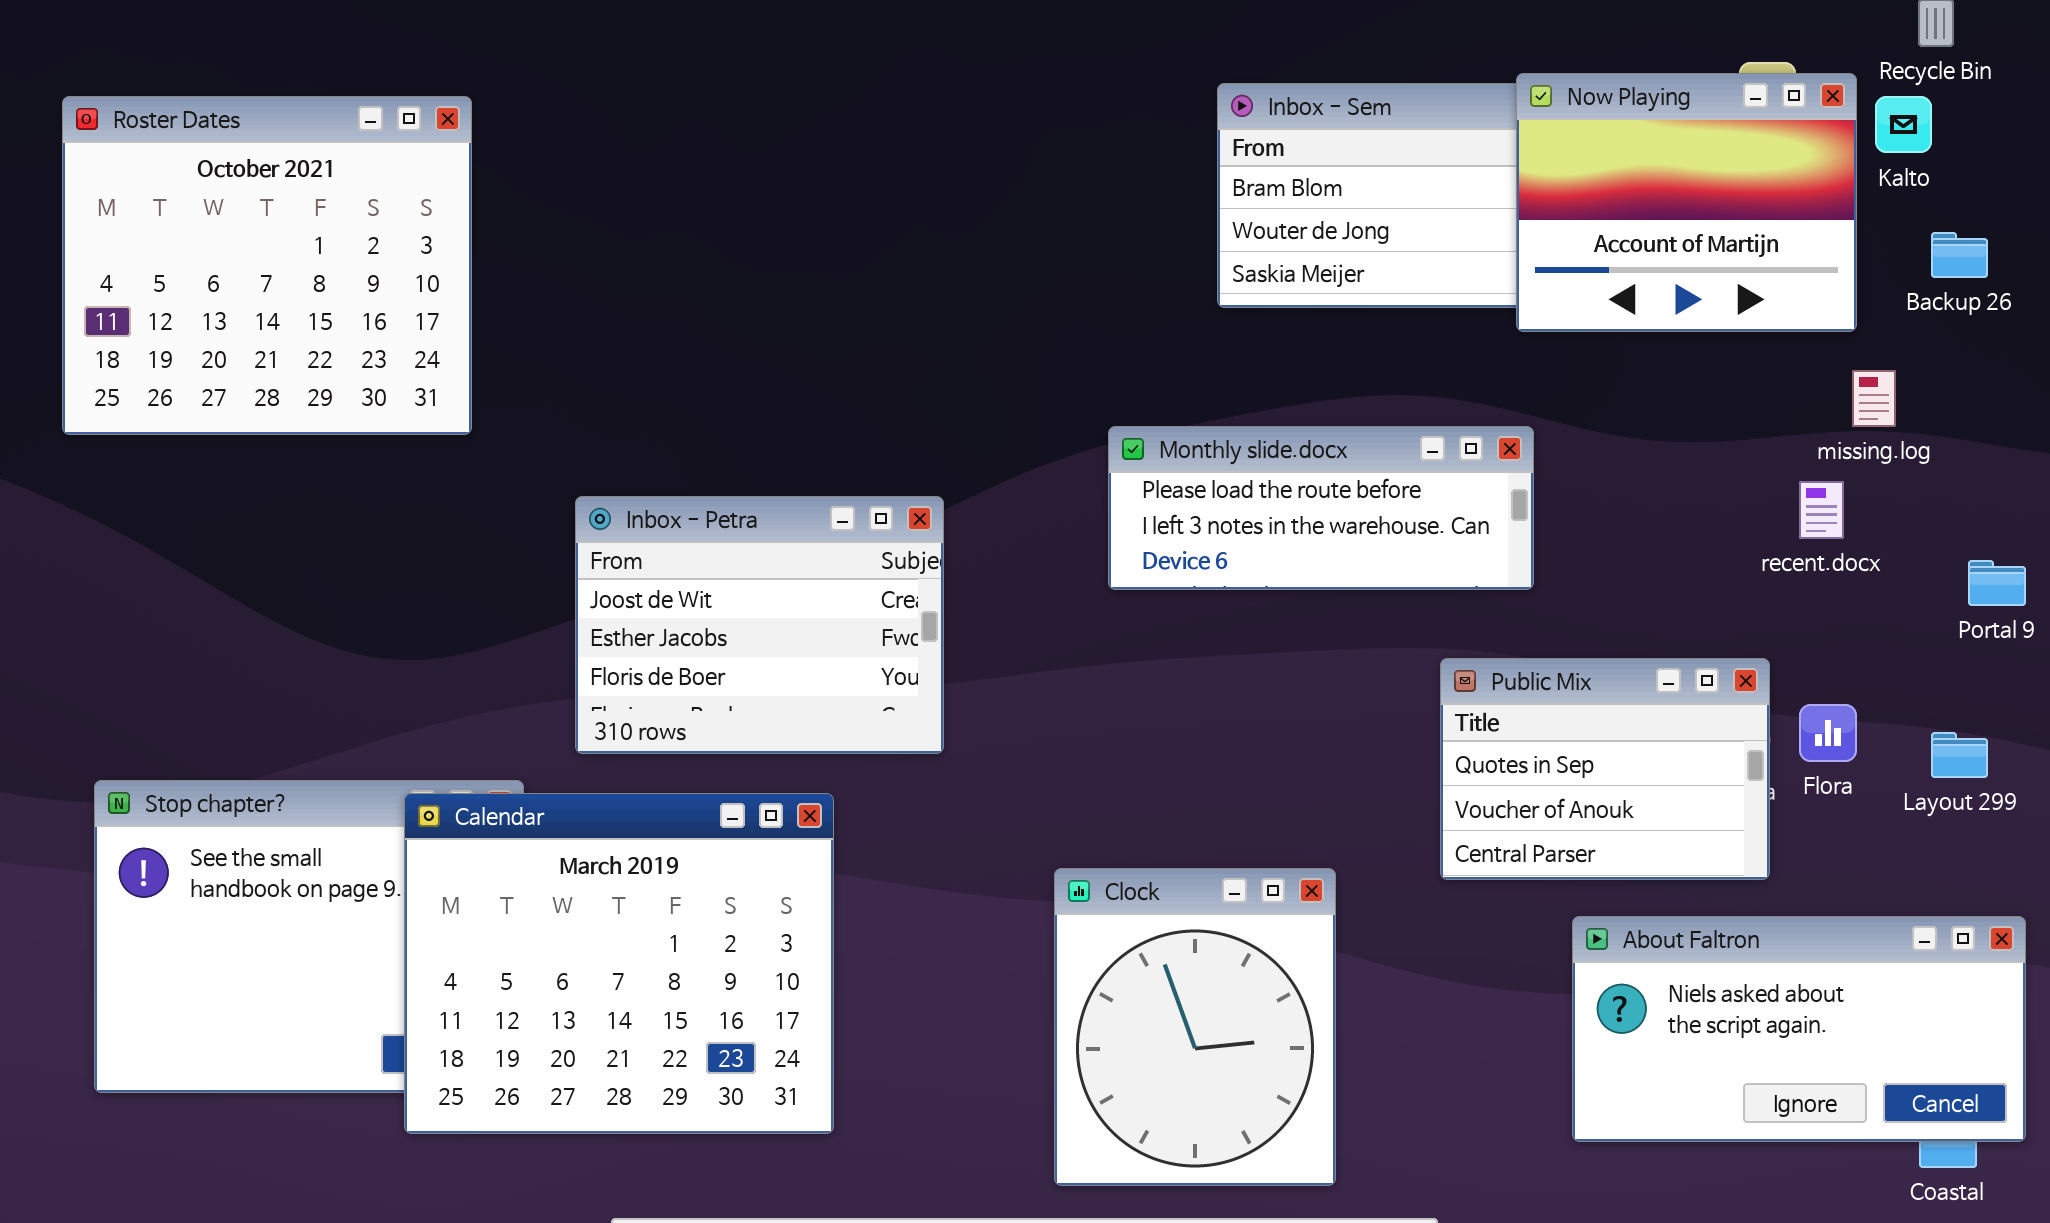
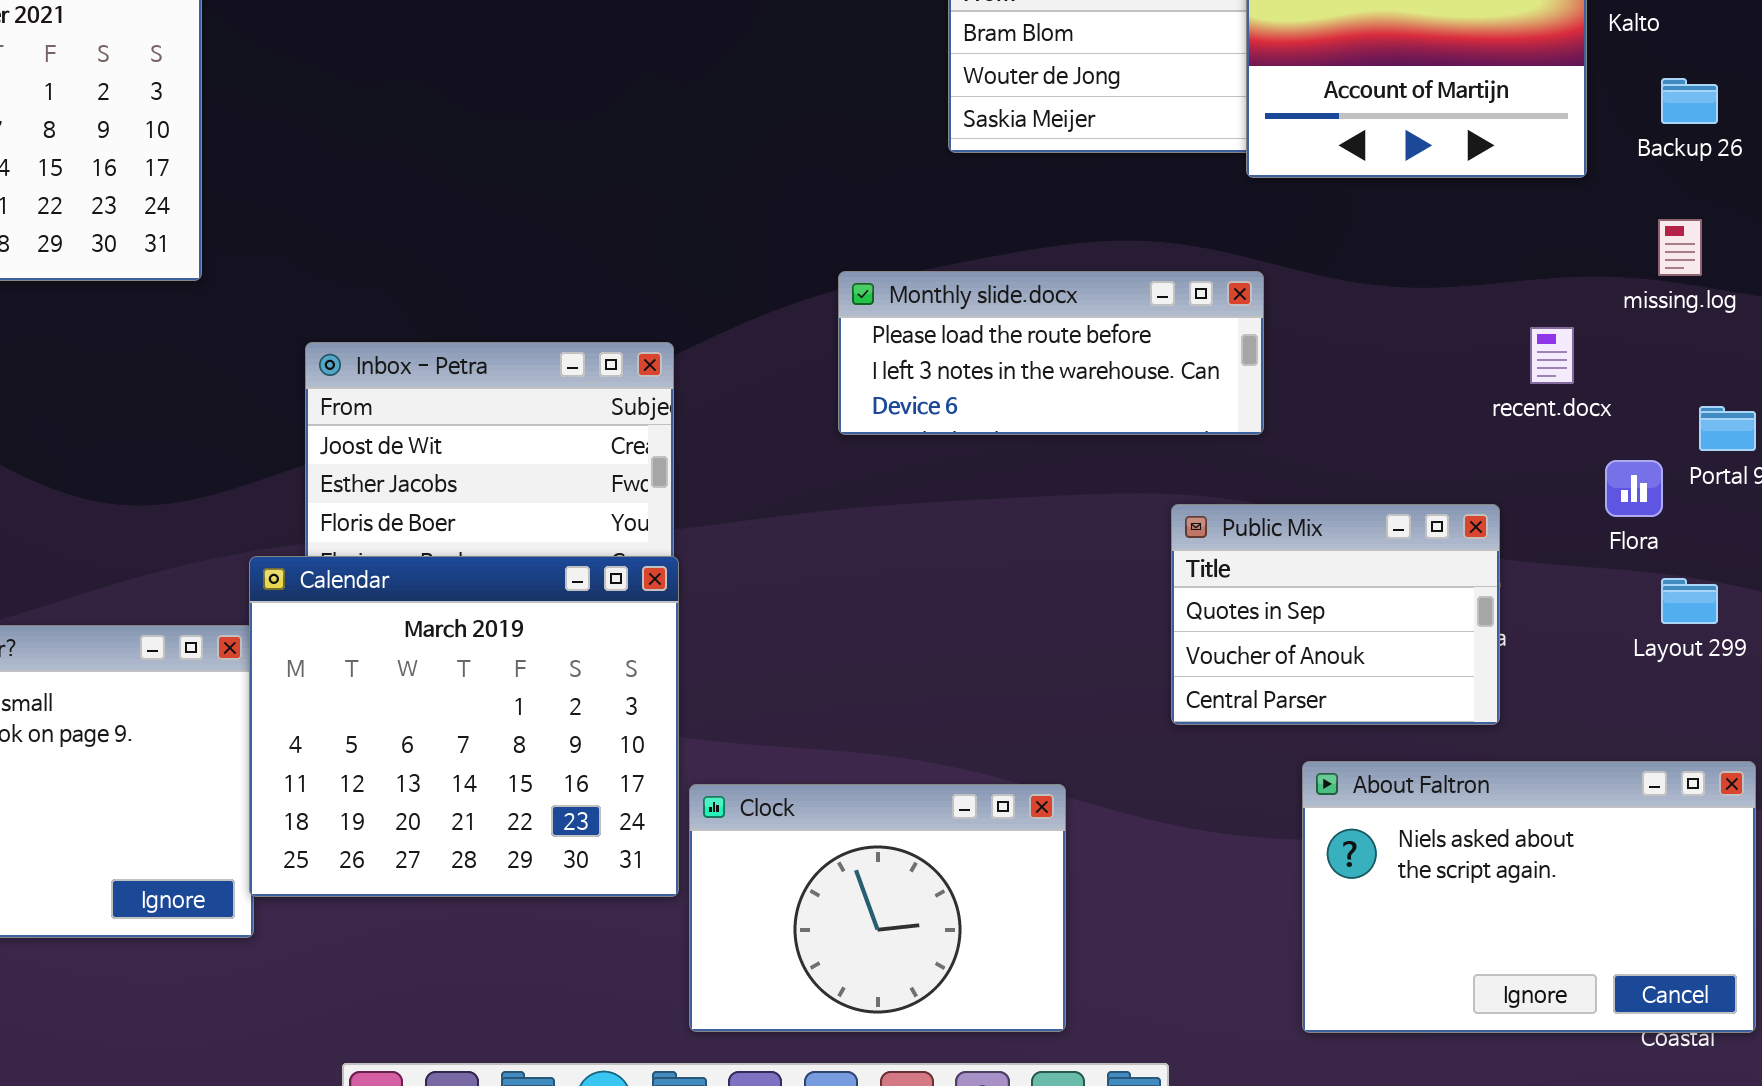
missing.log: [1852,370,1896,427] -> [1658,219,1702,276], moved
Flora: [1799,704,1857,762] -> [1605,460,1663,517], moved
Calendar: [404,793,834,1134] -> [249,556,679,897], moved
Clock: [1054,868,1336,1186] -> [689,784,1066,1032], resized
About Faltron: [1572,916,2026,1142] -> [1302,761,1756,1033], resized

